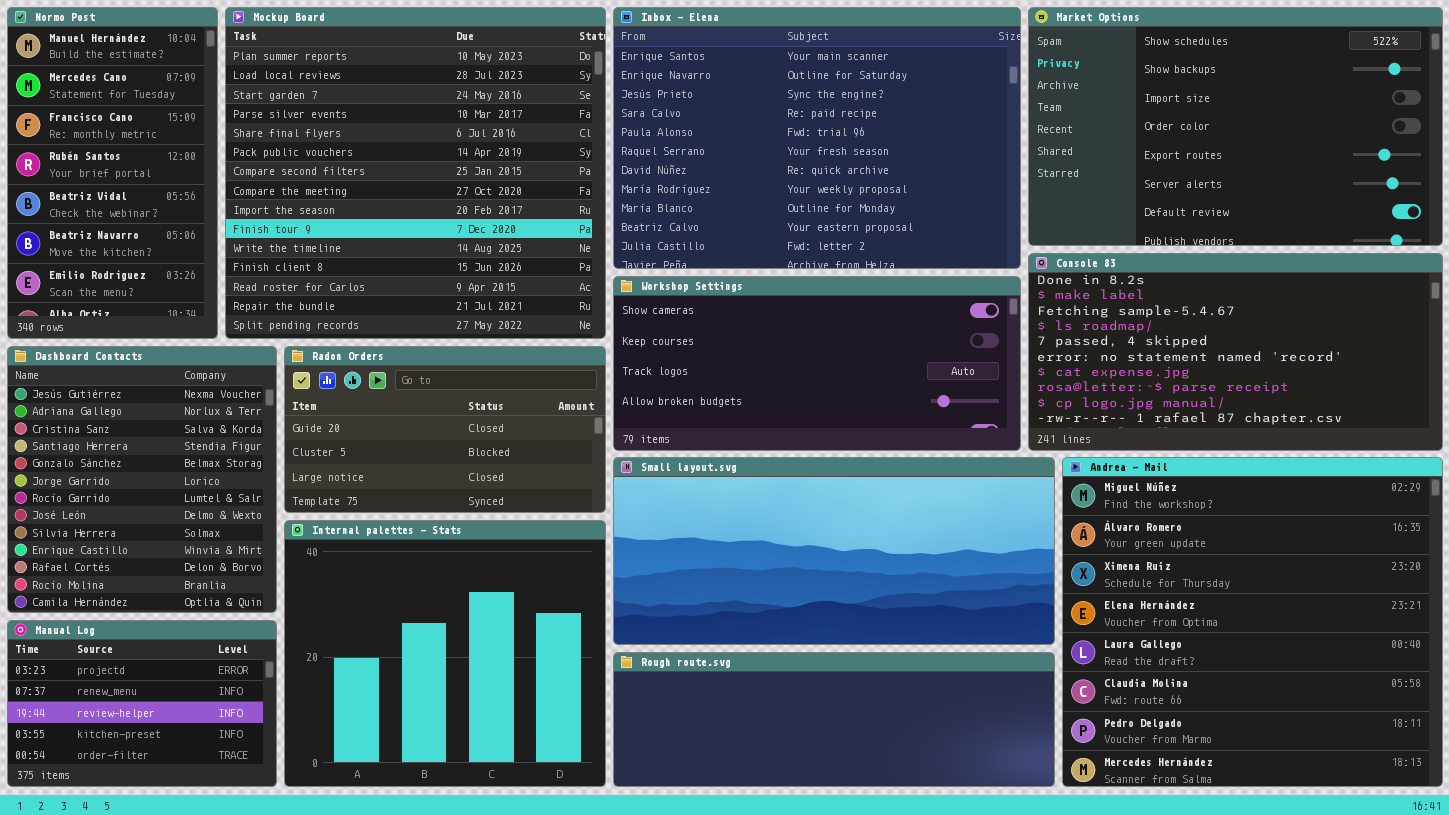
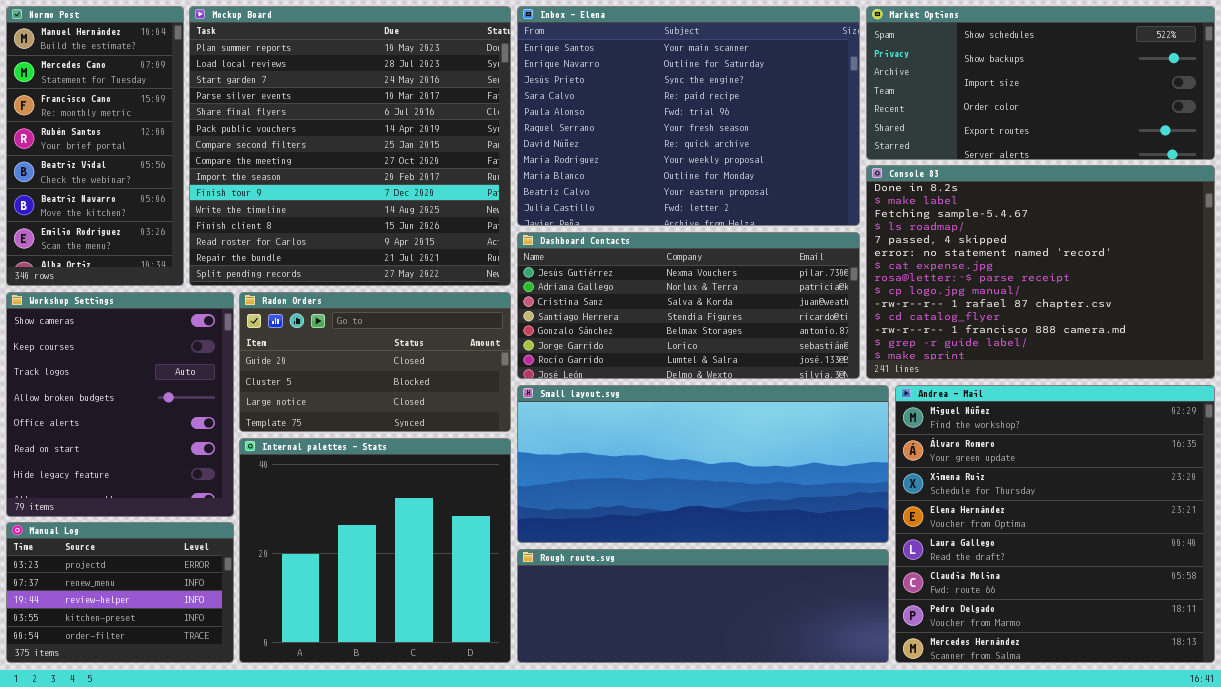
Market Options: [1028,7,1443,246] -> [866,6,1215,160], resized
Console 83: [1028,253,1443,451] -> [866,165,1215,379], resized
Workshop Settings: [613,276,1021,451] -> [6,292,234,517], moved, resized
Dashboard Contacts: [7,346,277,613] -> [517,232,860,379], moved, resized

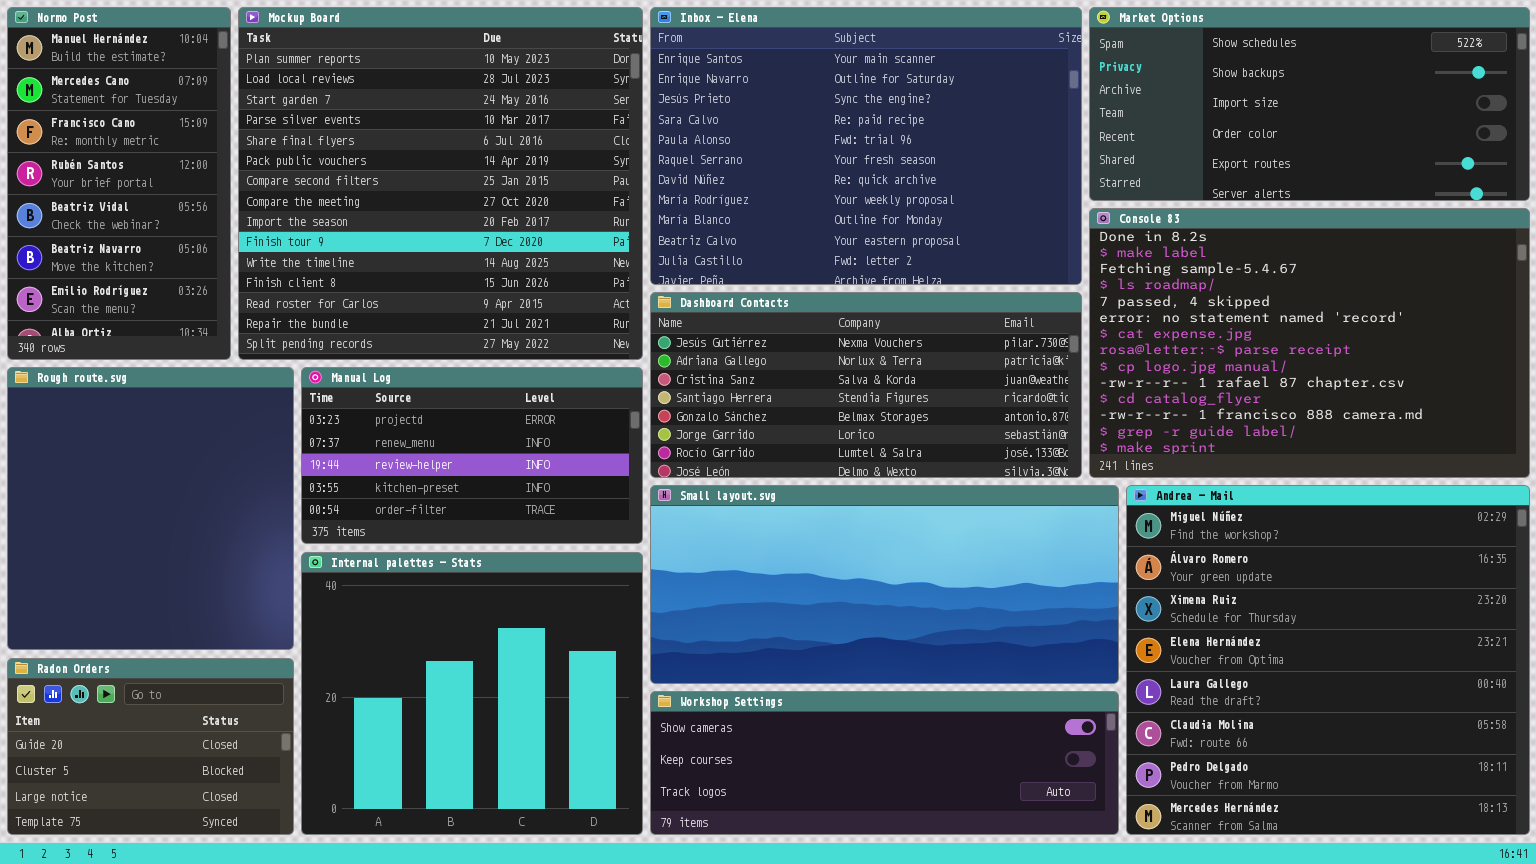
Workshop Settings: [6,292,234,517] -> [650,691,1119,835], moved, resized
Radon Orders: [239,292,511,432] -> [7,658,294,835], moved, resized
Manual Log: [6,522,234,663] -> [301,367,643,544], moved, resized
Rough route.svg: [517,549,889,663] -> [7,367,294,650], moved, resized

